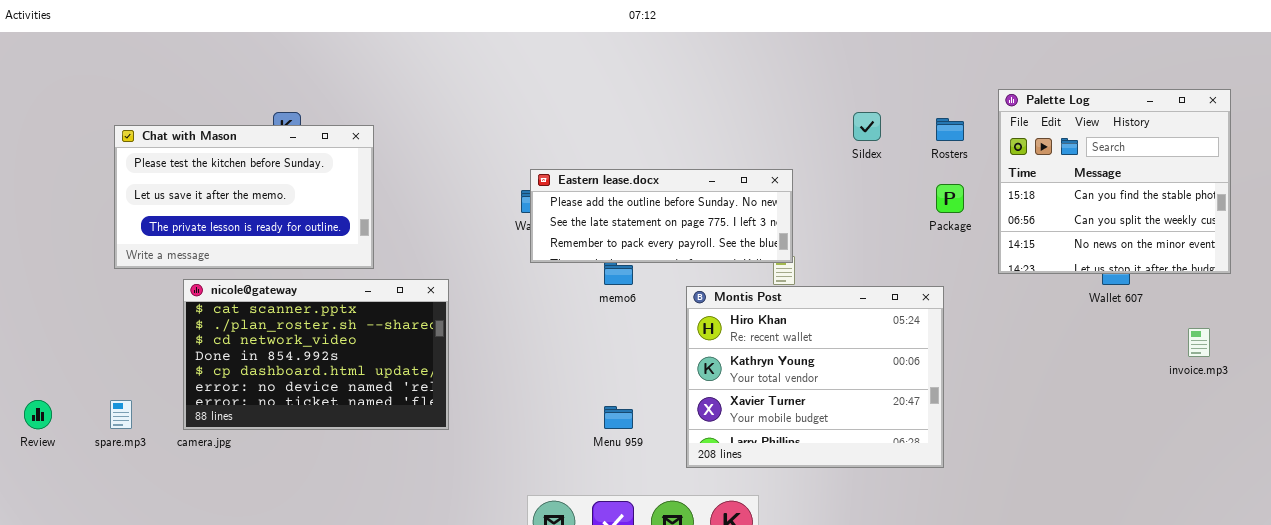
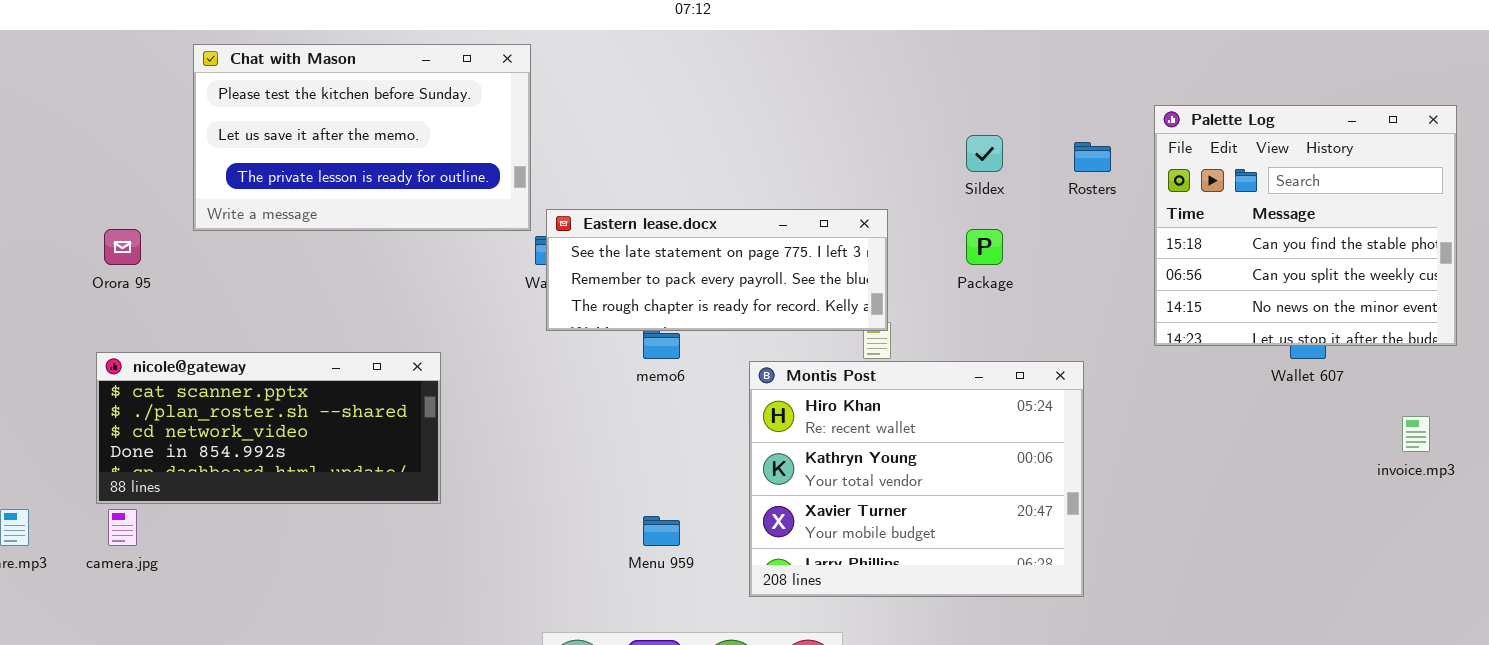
Chat with Mason: [114,125,374,269] -> [193,44,531,231], moved
Eastern lease.docx: [530,169,793,263] -> [546,209,888,331], scrolled down 1 row
Package: [936,184,964,213] -> [966,229,1003,265], moved
nicole@gateway: [183,279,449,430] -> [96,352,441,504], resized

